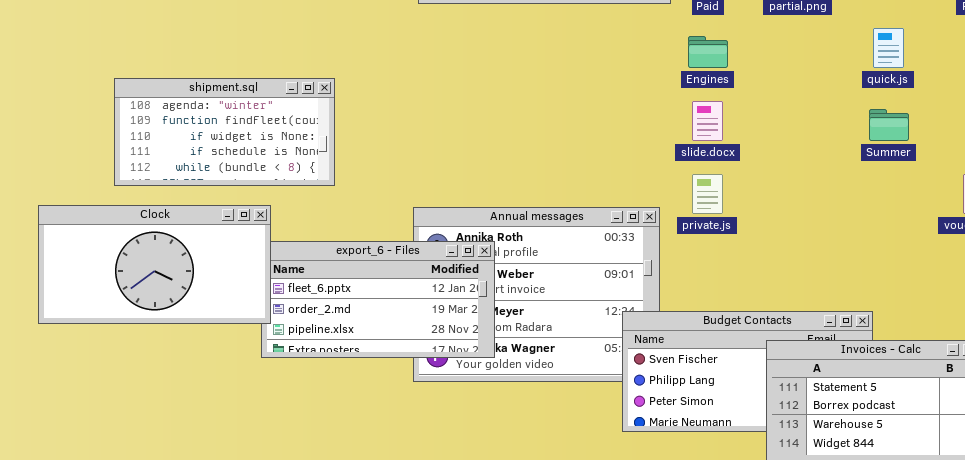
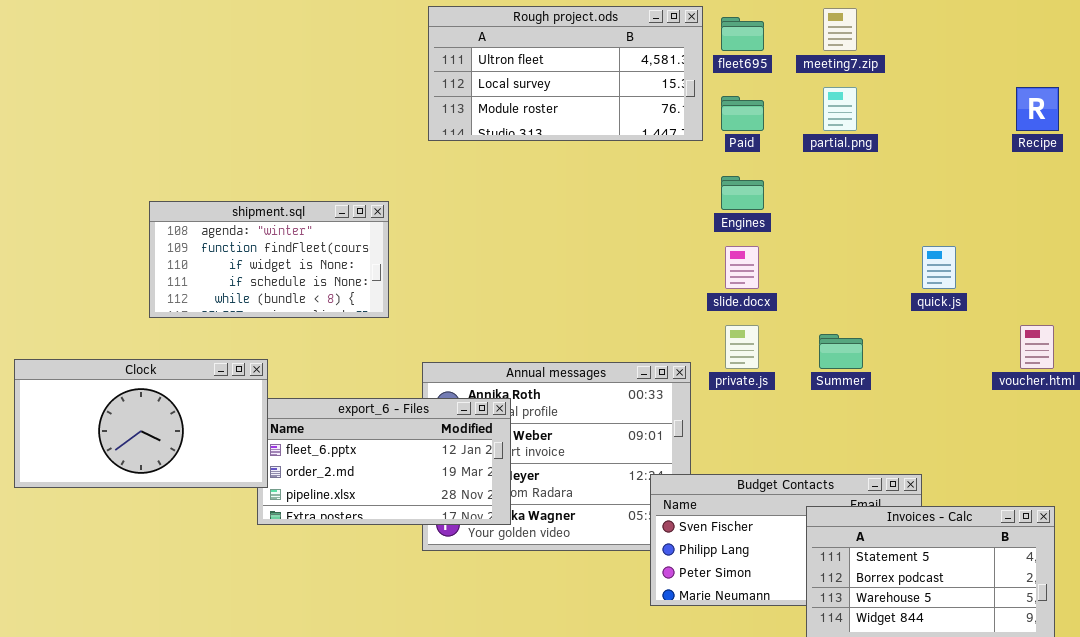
quick.js: [873,28,904,68] -> [922,246,956,289], moved
shipment.sql: [114,78,335,186] -> [149,201,389,318], moved
Summer: [869,109,909,141] -> [819,334,863,369], moved

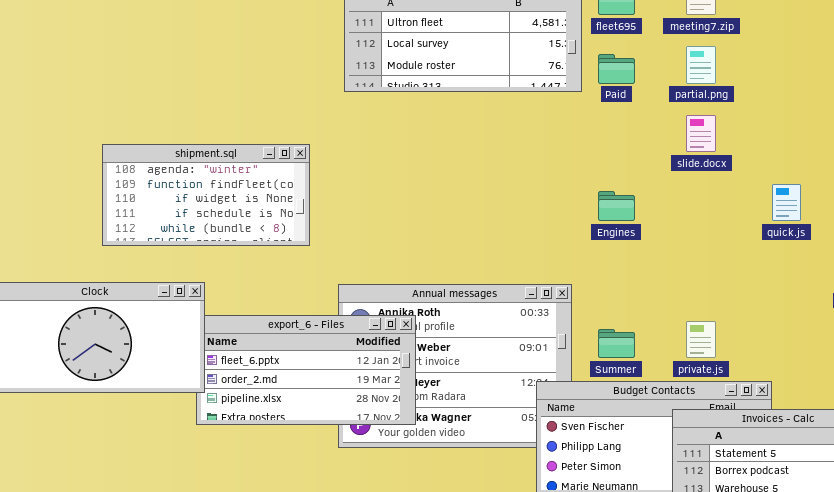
Engines: [721,176,764,210] -> [598,191,635,221], moved
slide.docx: [725,246,759,289] -> [686,115,716,152], moved
private.js: [725,325,759,369] -> [686,321,716,358], moved
Summer: [819,334,863,369] -> [598,329,635,358], moved

